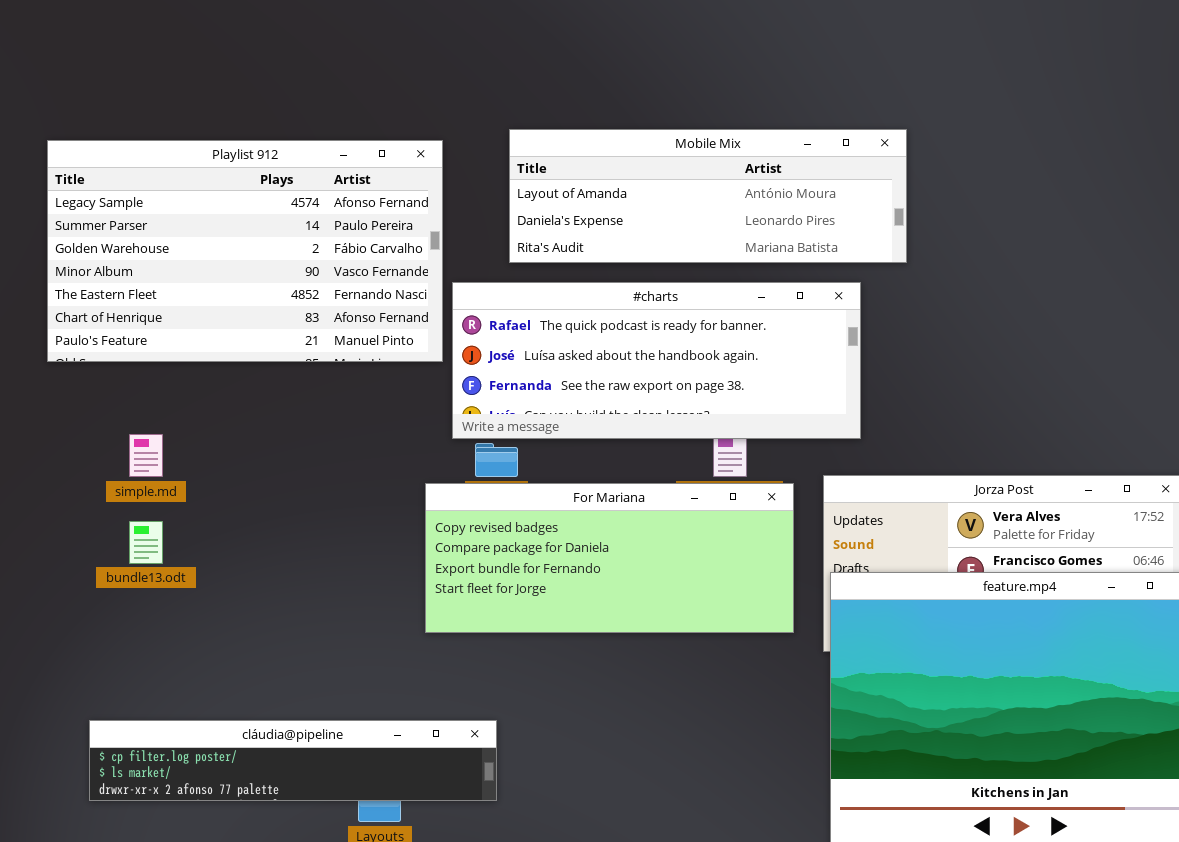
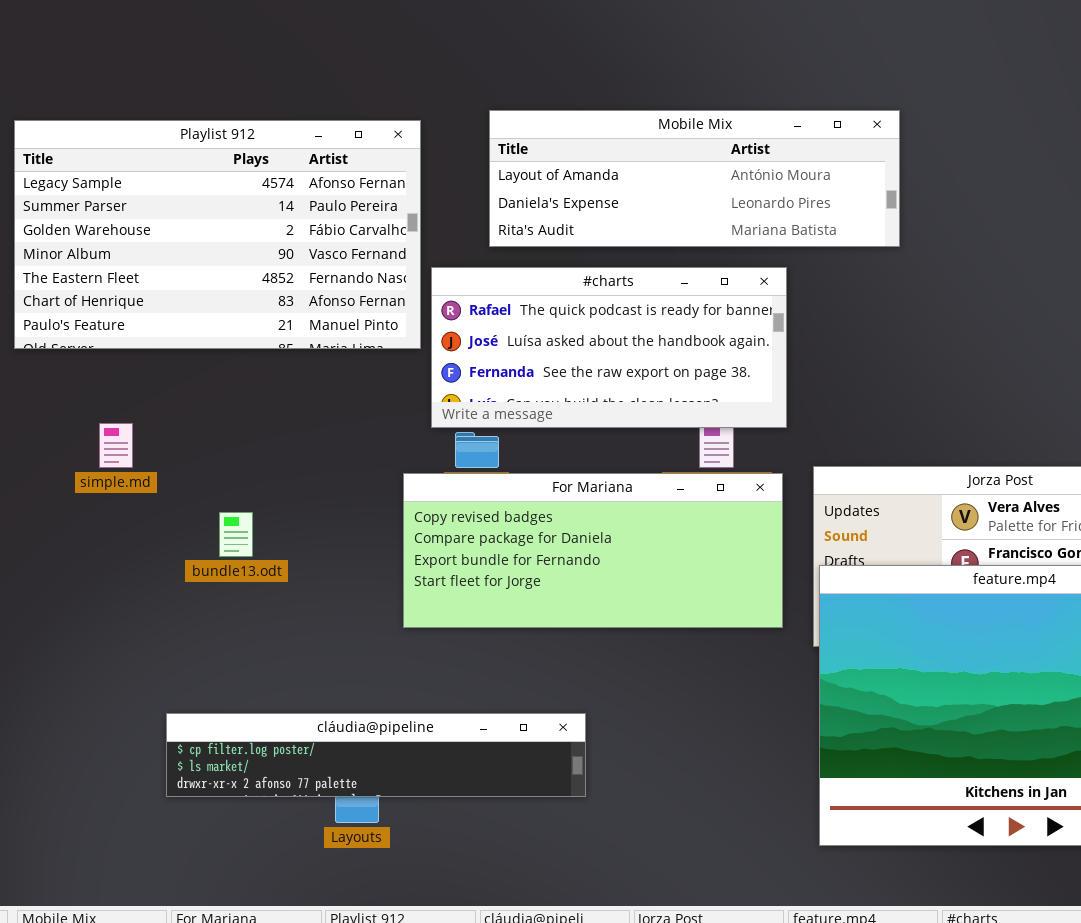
#charts: [452,282,861,439] -> [431,267,787,428], resized
bundle13.odt: [129,521,163,564] -> [219,512,253,557], moved
cláudia@pipeline: [89,720,497,801] -> [166,713,586,797], moved

